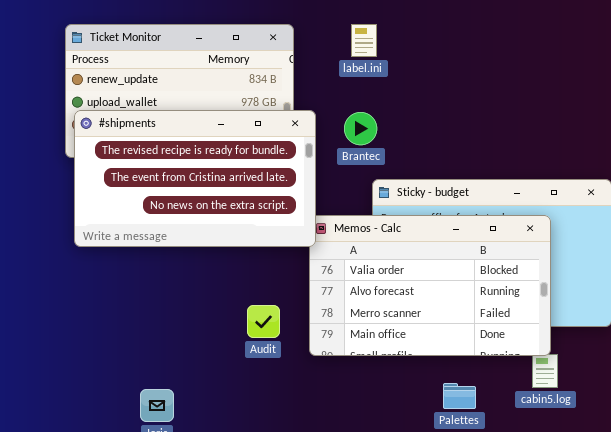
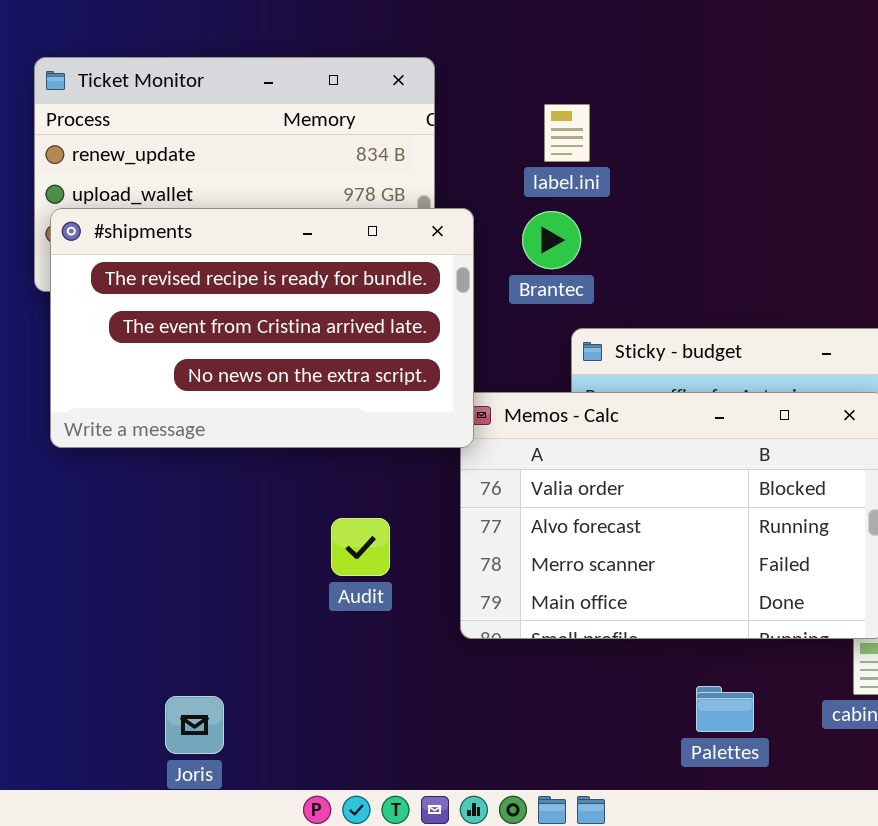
label.ini: [351,24,377,57] -> [544,104,590,162], moved
Audit: [247,305,280,338] -> [331,518,390,576], moved

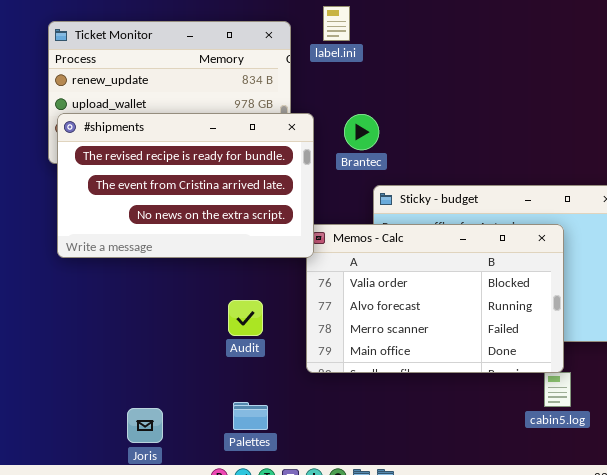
label.ini: [544,104,590,162] -> [323,6,350,41], moved
Palettes: [696,686,754,732] -> [233,402,268,430], moved

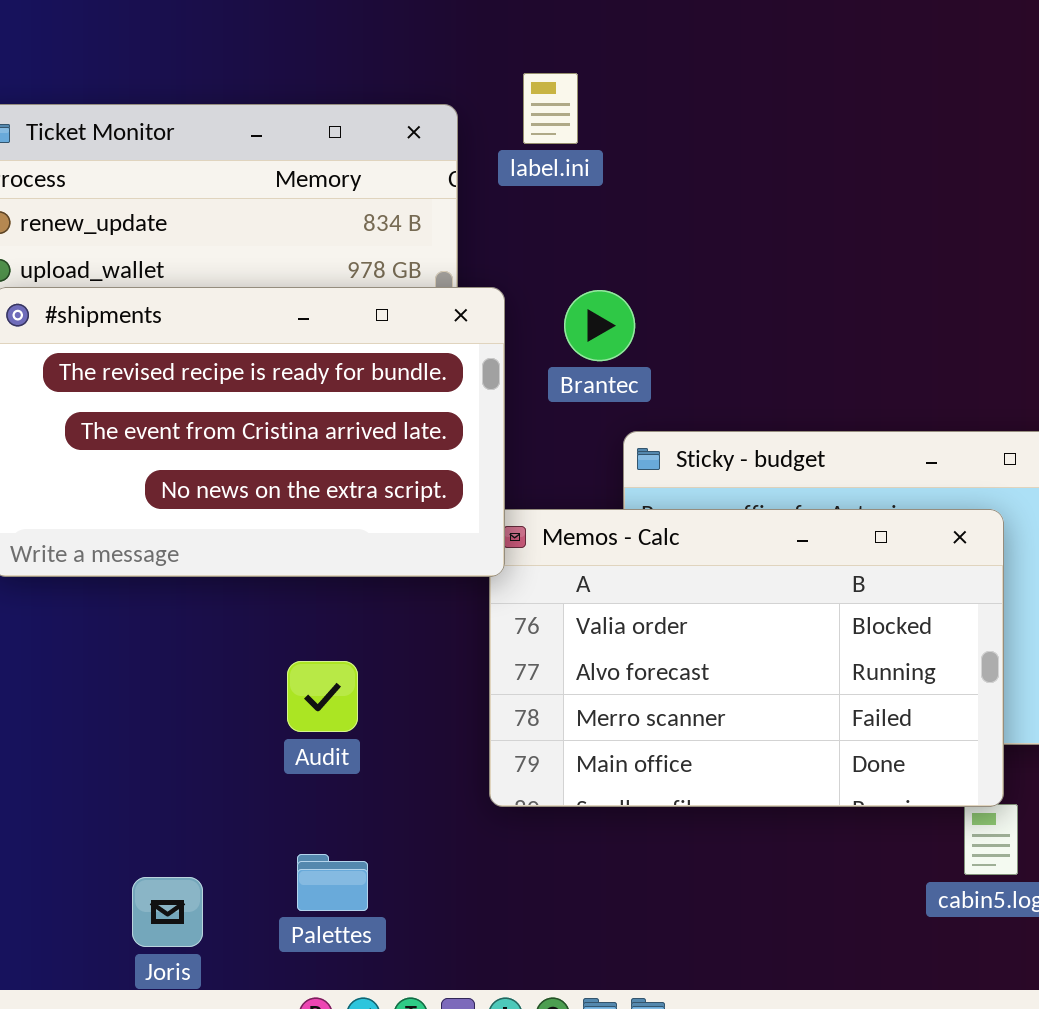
Audit: [228,300,263,336] -> [287,661,358,732], moved
Palettes: [233,402,268,430] -> [297,854,368,911], moved

